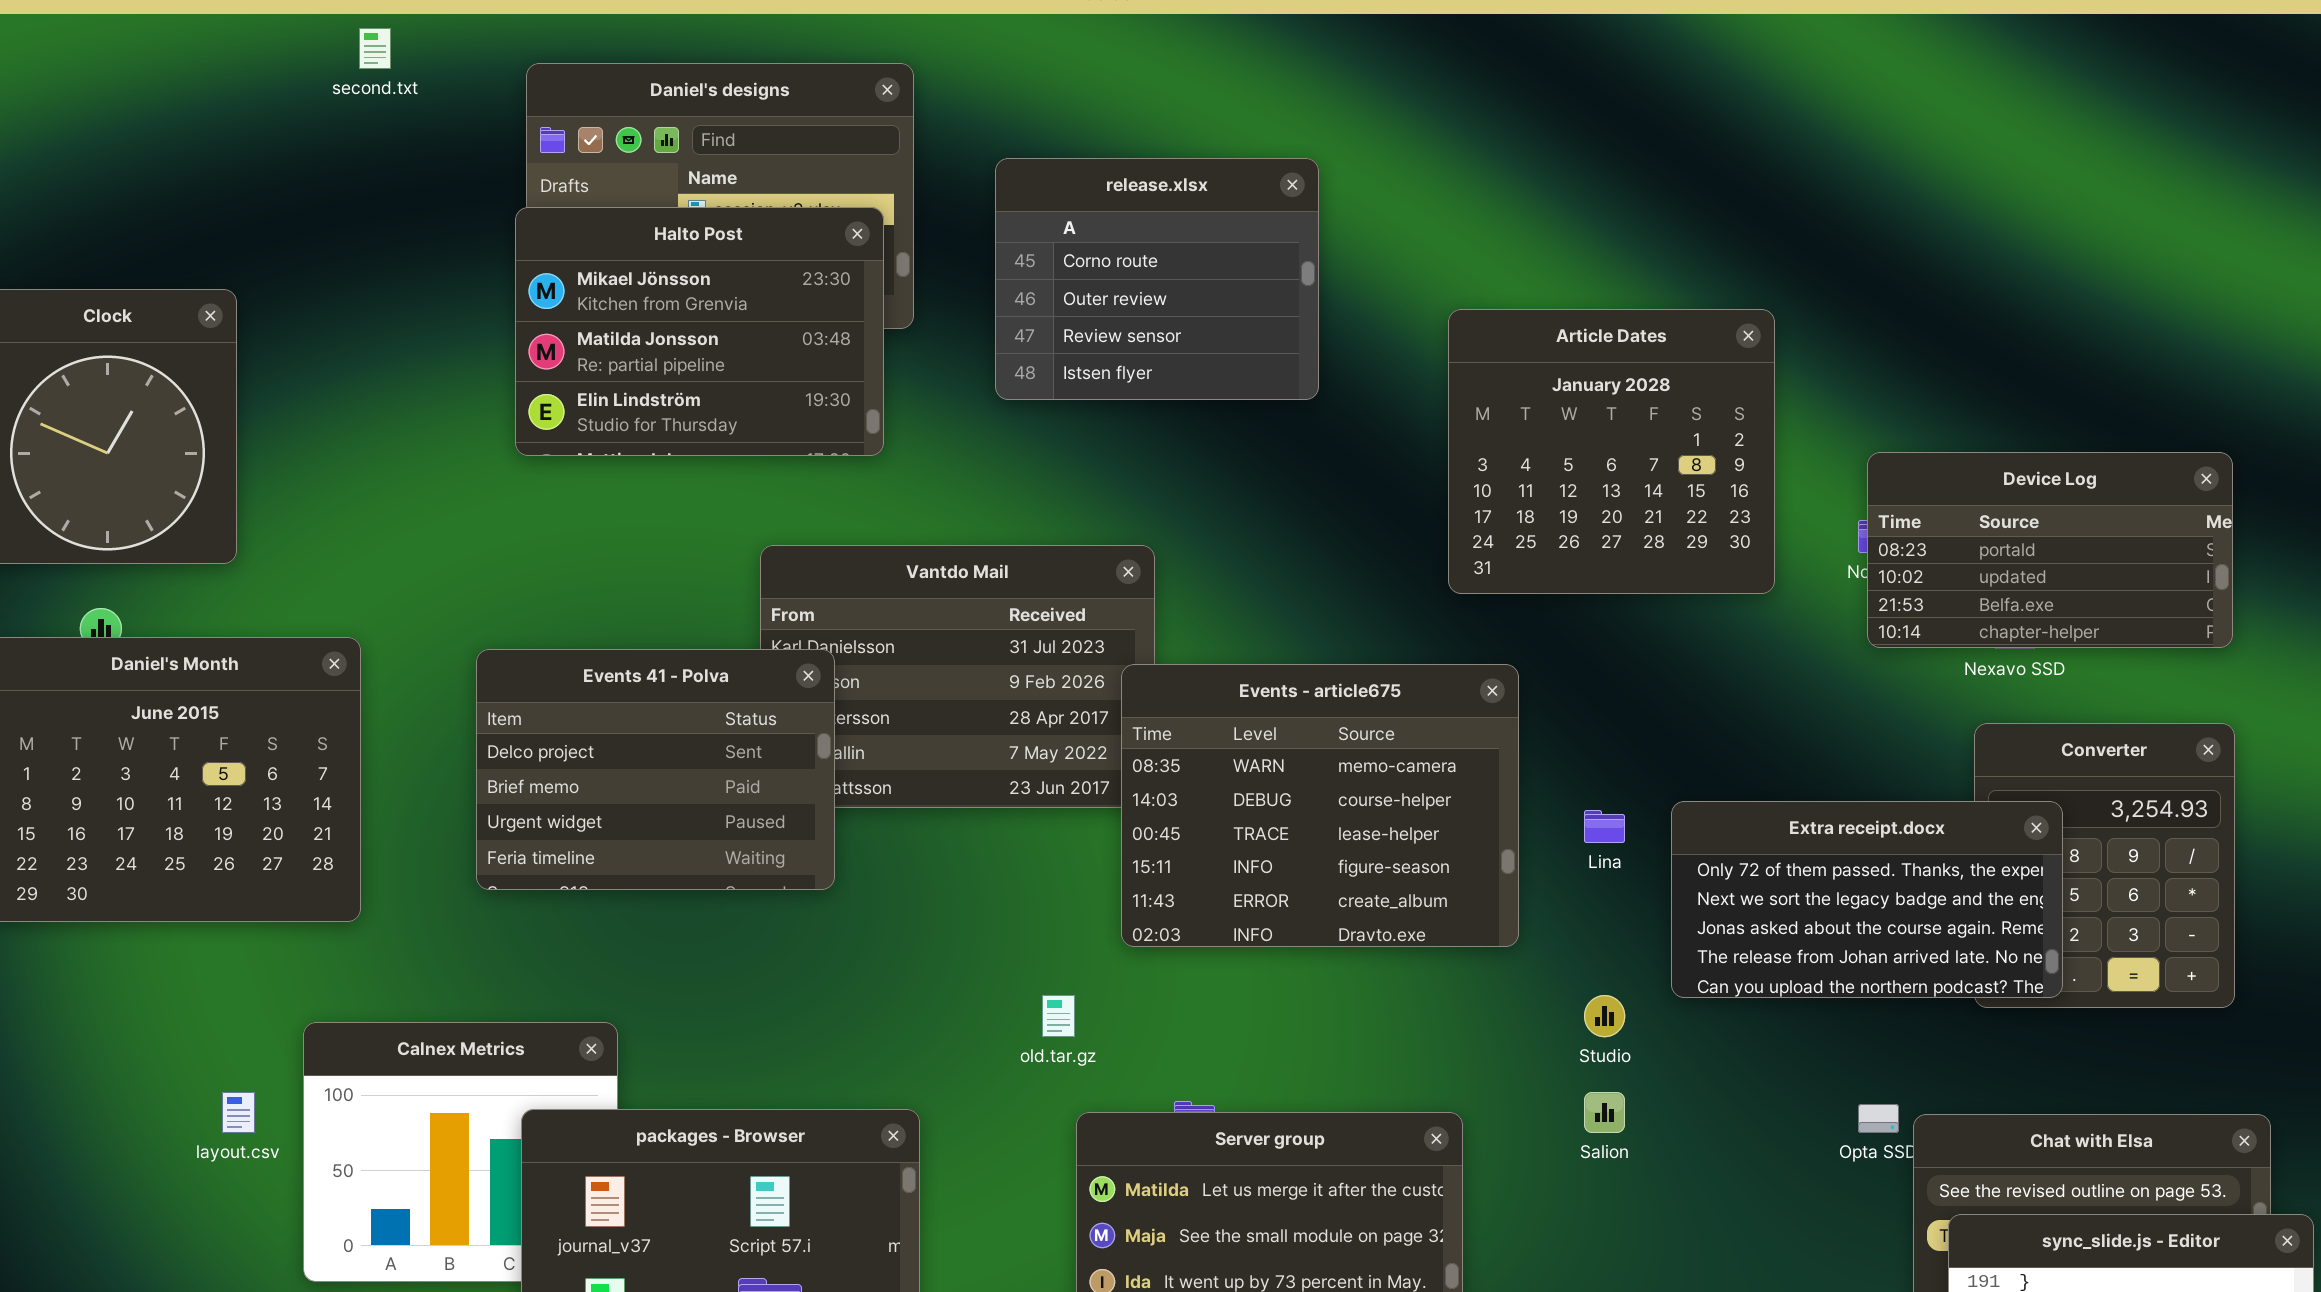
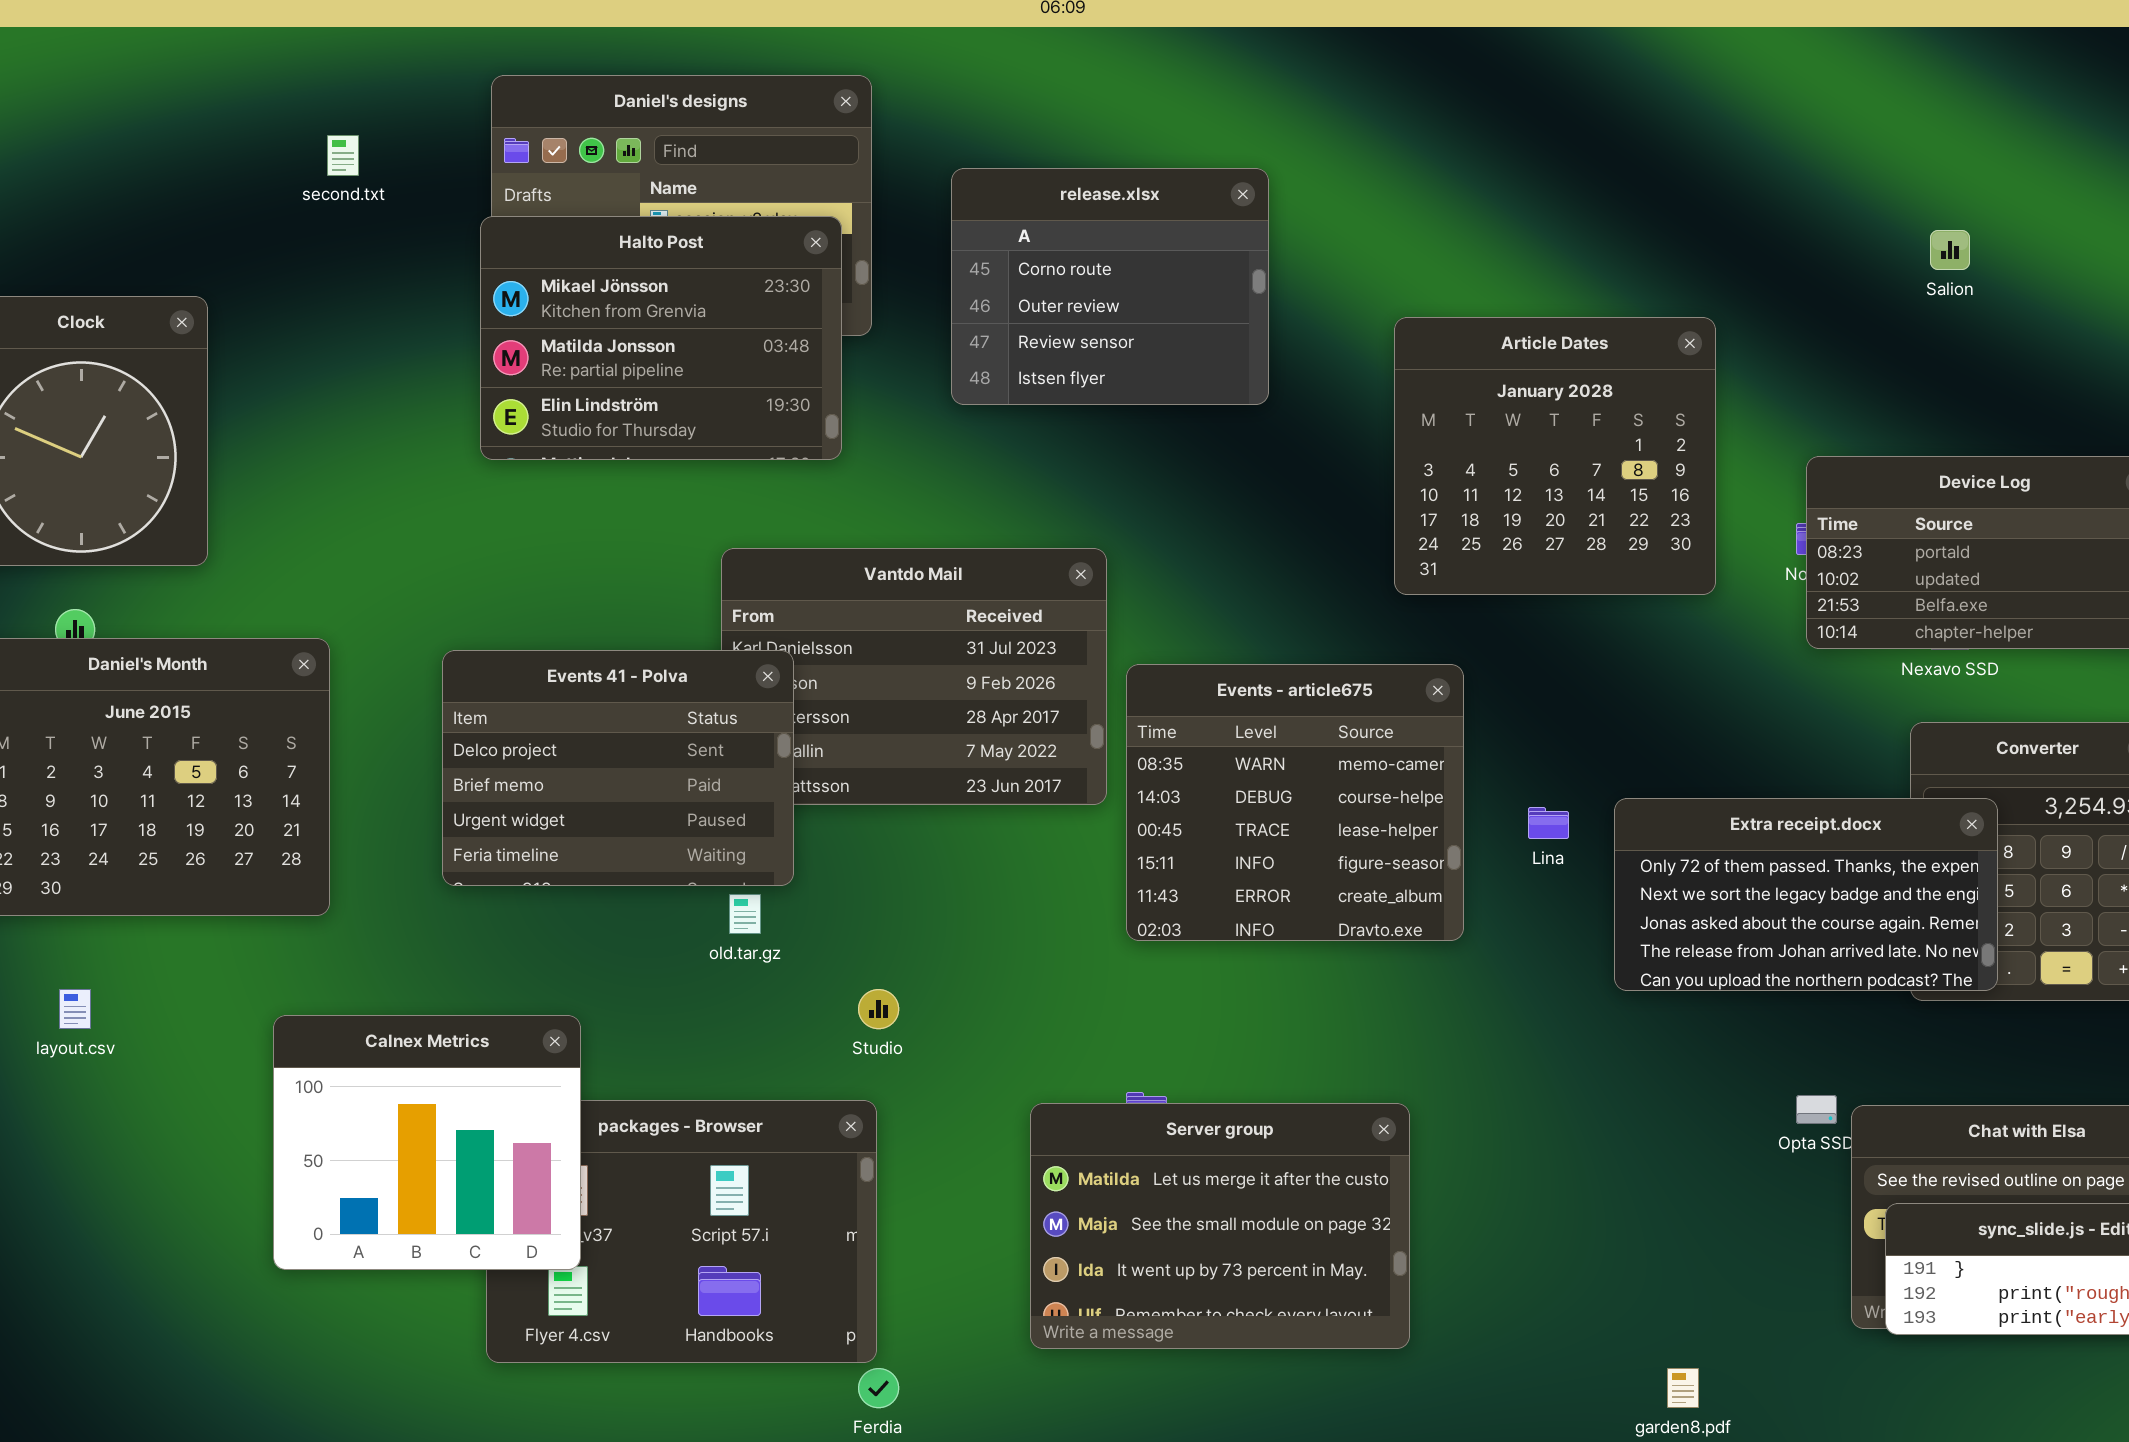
second.txt: [359,28,391,69] -> [327,135,359,176], moved
Events - article675: [1121,664,1519,947] -> [1126,664,1464,941], resized
old.tar.gz: [1042,995,1075,1037] -> [729,894,761,934], moved
Studio: [1584,995,1625,1037] -> [858,989,899,1029], moved
Calnex Metrics: [303,1022,618,1282] -> [273,1015,581,1270], raised
layout.csv: [222,1092,255,1133] -> [59,989,91,1029], moved
Salion: [1584,1092,1625,1133] -> [1930,230,1970,270], moved

